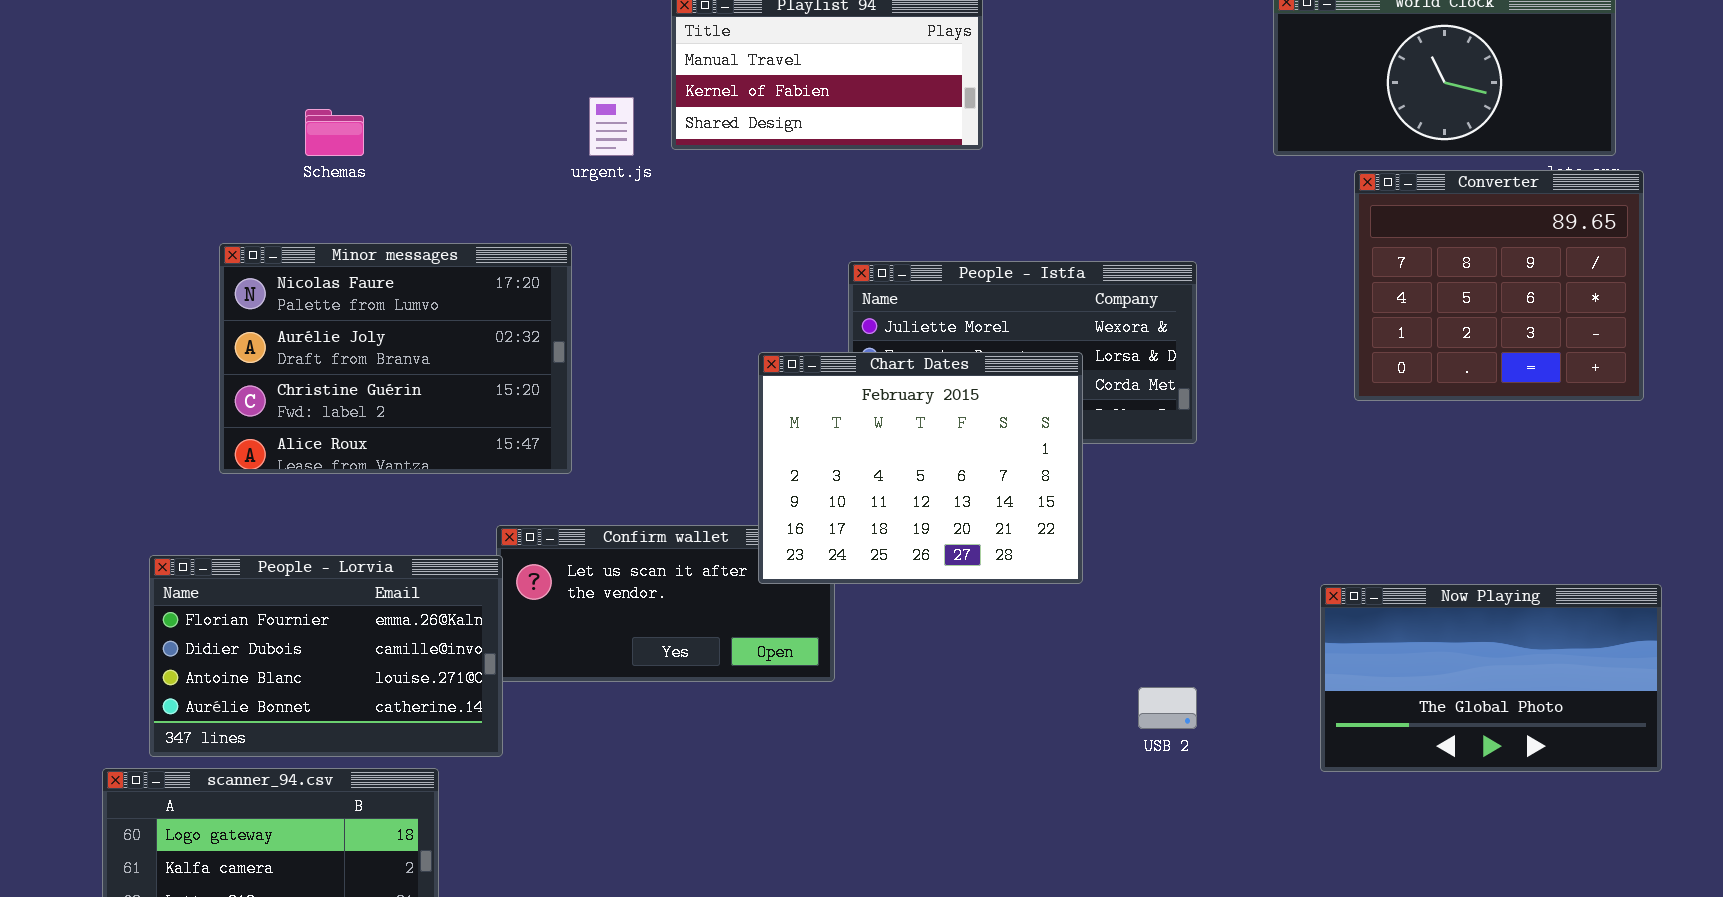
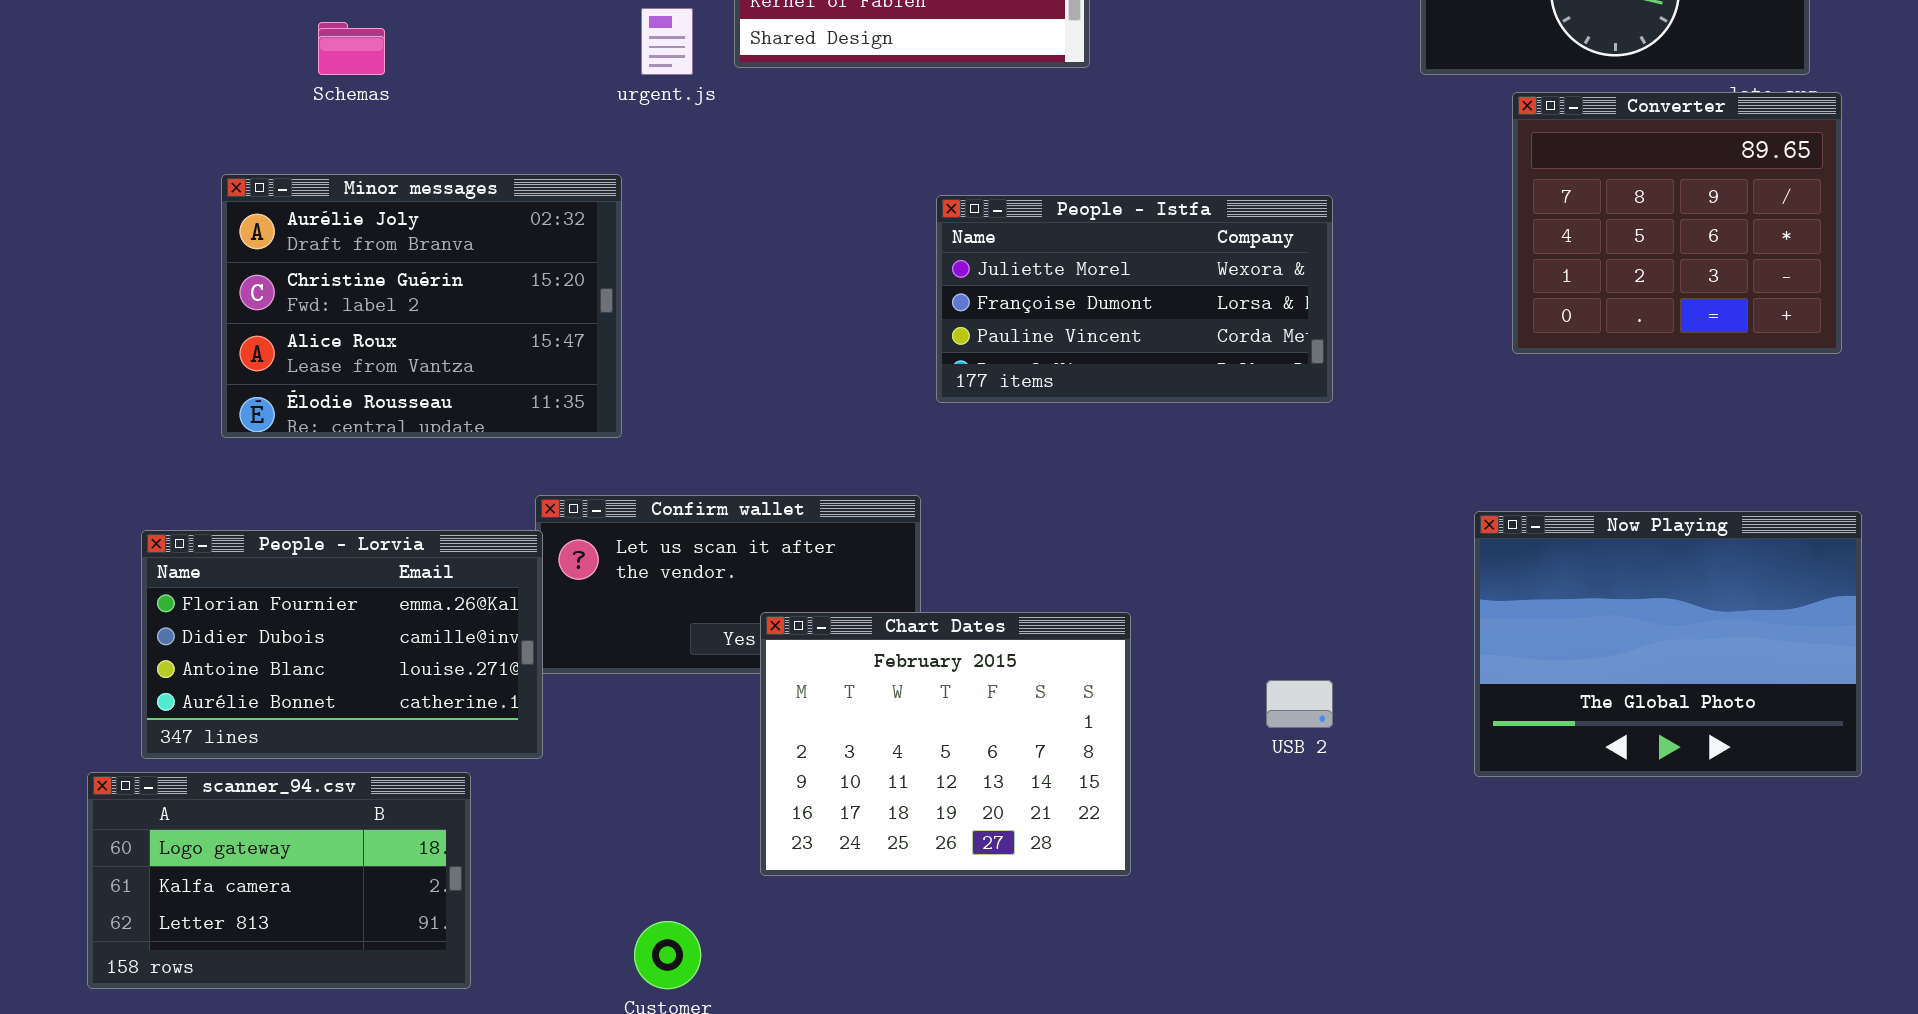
Minor messages: [219,243,572,474] -> [221,174,622,438], scrolled down 1 row
Chart Dates: [758,352,1083,584] -> [760,612,1131,876], moved
Now Playing: [1320,584,1662,772] -> [1474,511,1862,777], resized

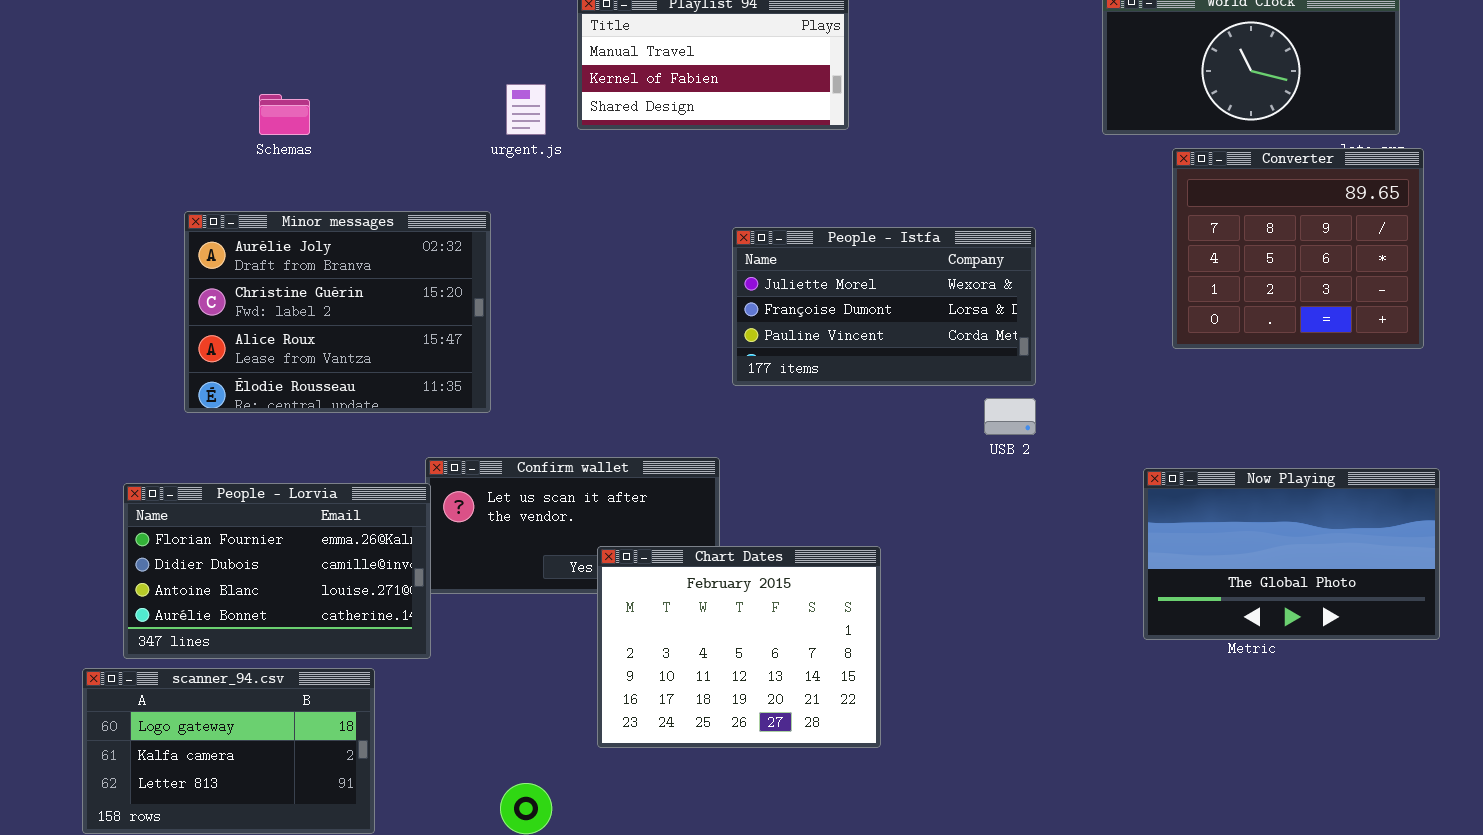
Now Playing: [1474,511,1862,777] -> [1143,468,1440,640], resized
USB 2: [1266,680,1333,728] -> [984,398,1036,435], moved

